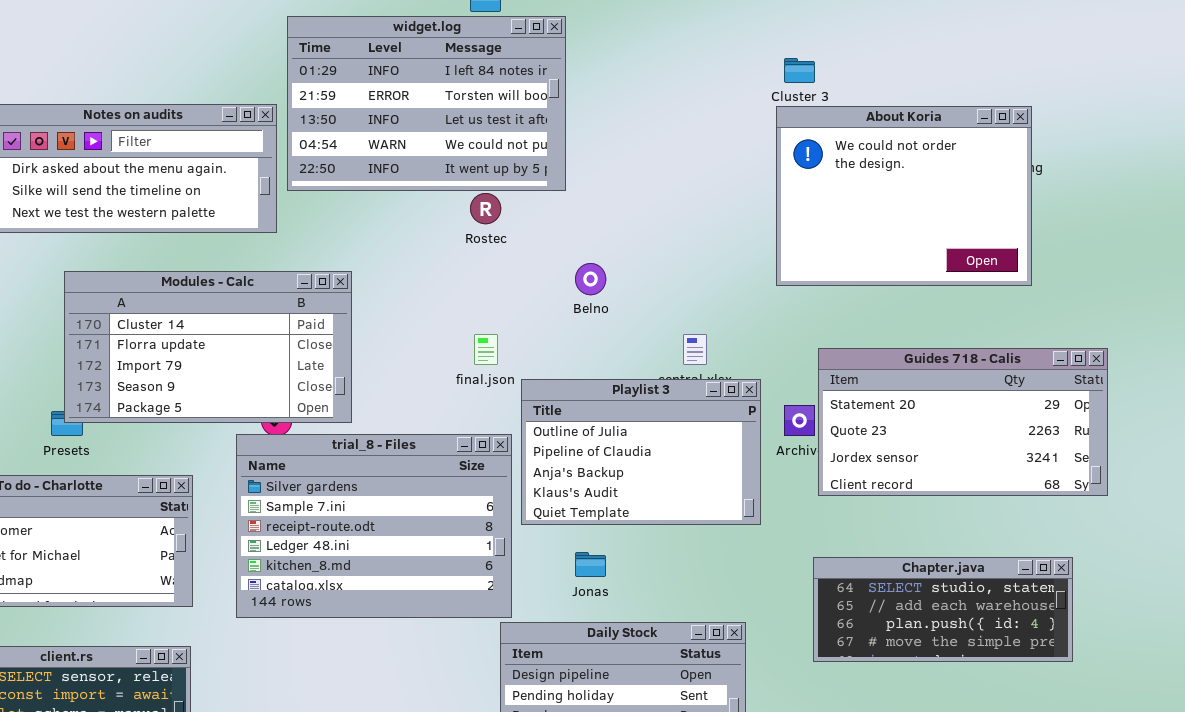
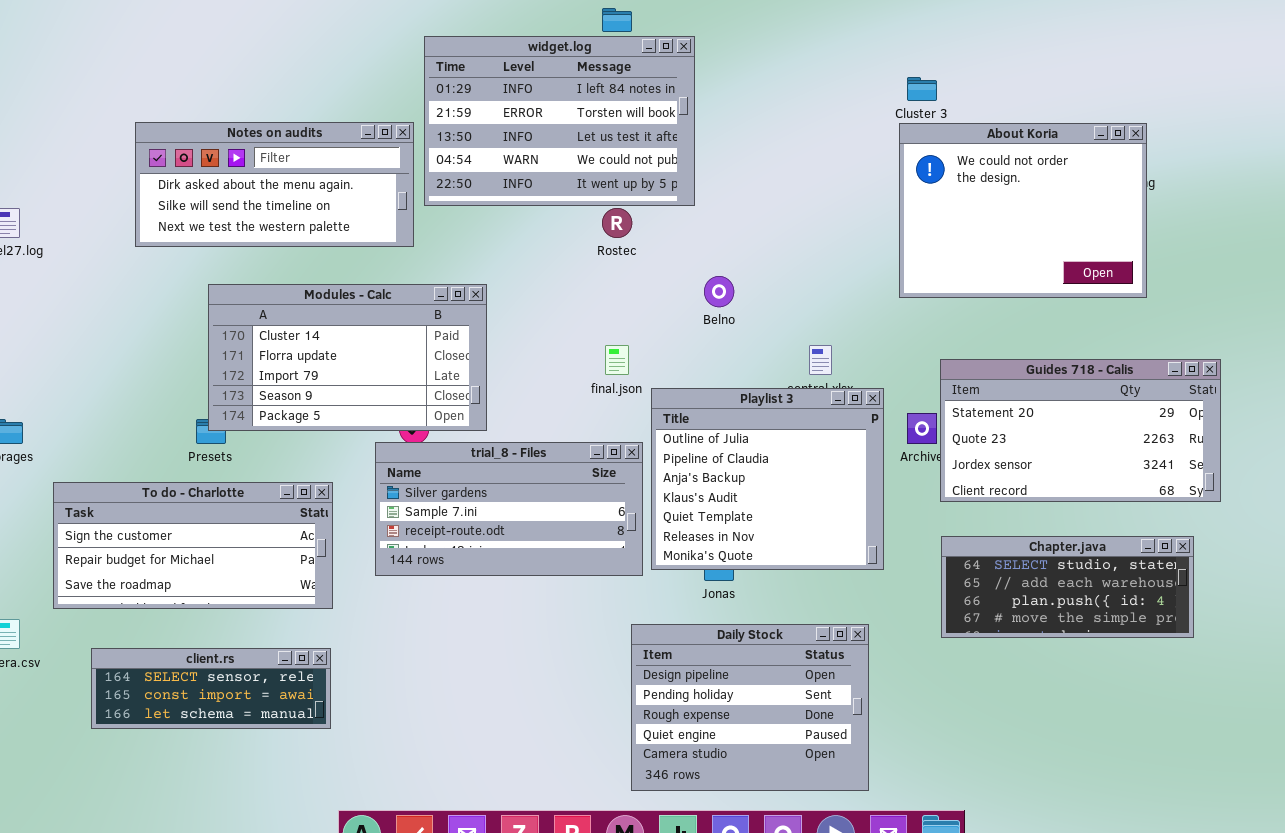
Playlist 3: [521,379,761,525] -> [651,388,884,570], resized
trial_8 - Files: [236,434,512,618] -> [375,442,643,576], resized
Chapter.java: [813,557,1073,662] -> [941,536,1194,638], moved

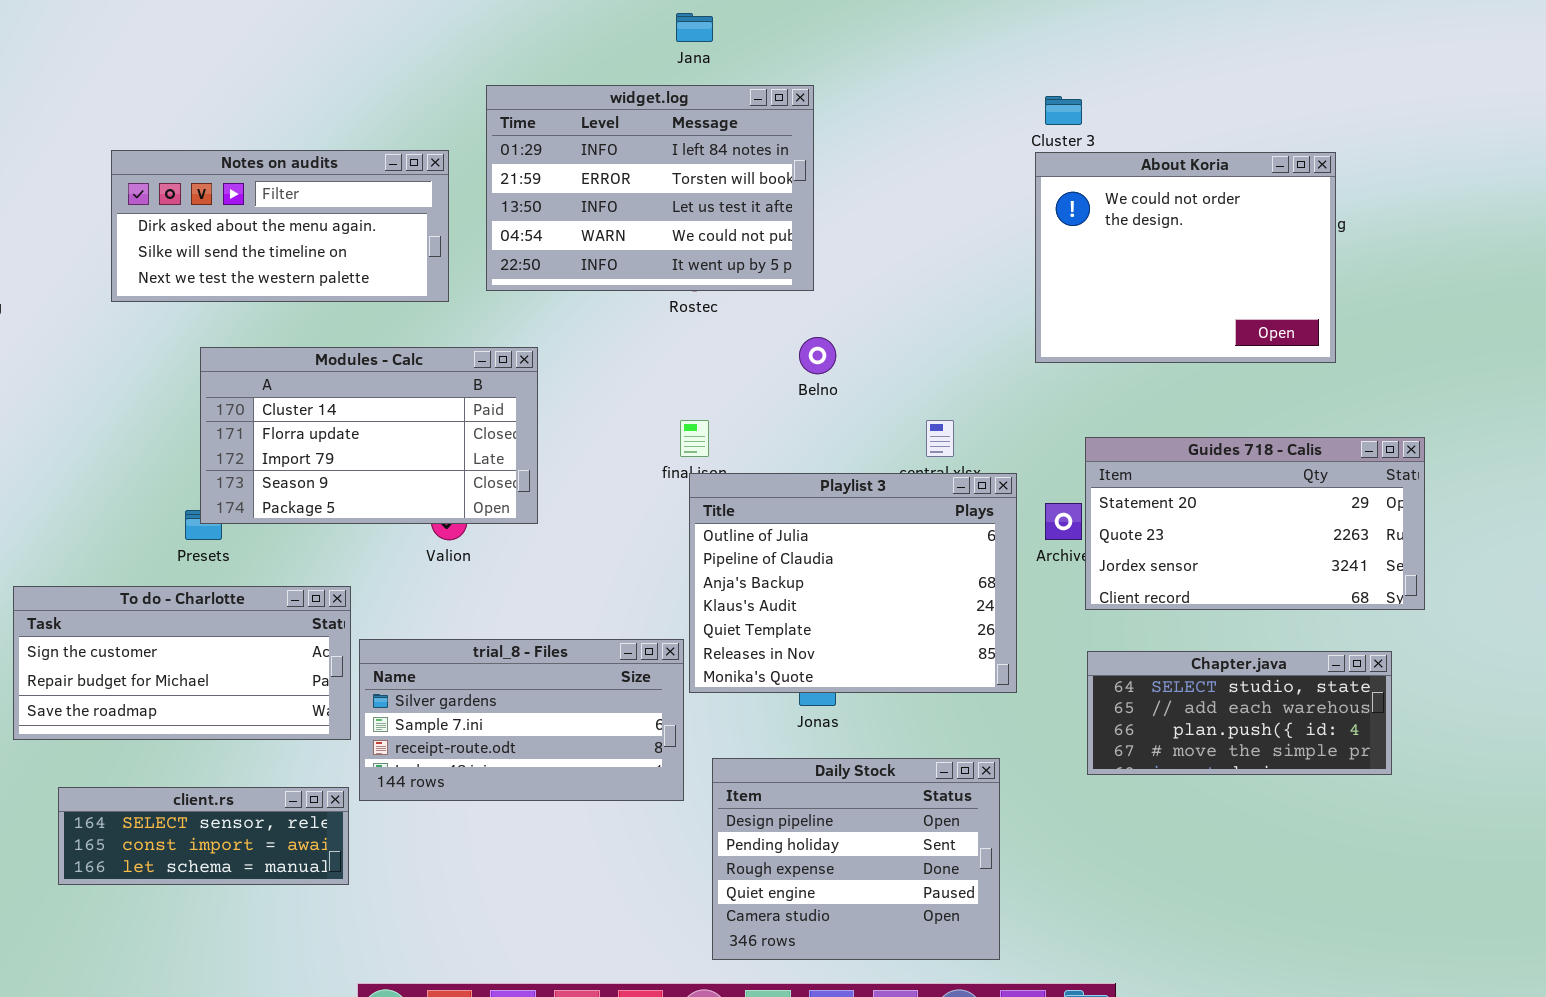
widget.log: [424,36,695,206] -> [486,85,814,291], moved
Playlist 3: [651,388,884,570] -> [689,473,1017,693], resized
trial_8 - Files: [375,442,643,576] -> [359,639,684,801], moved

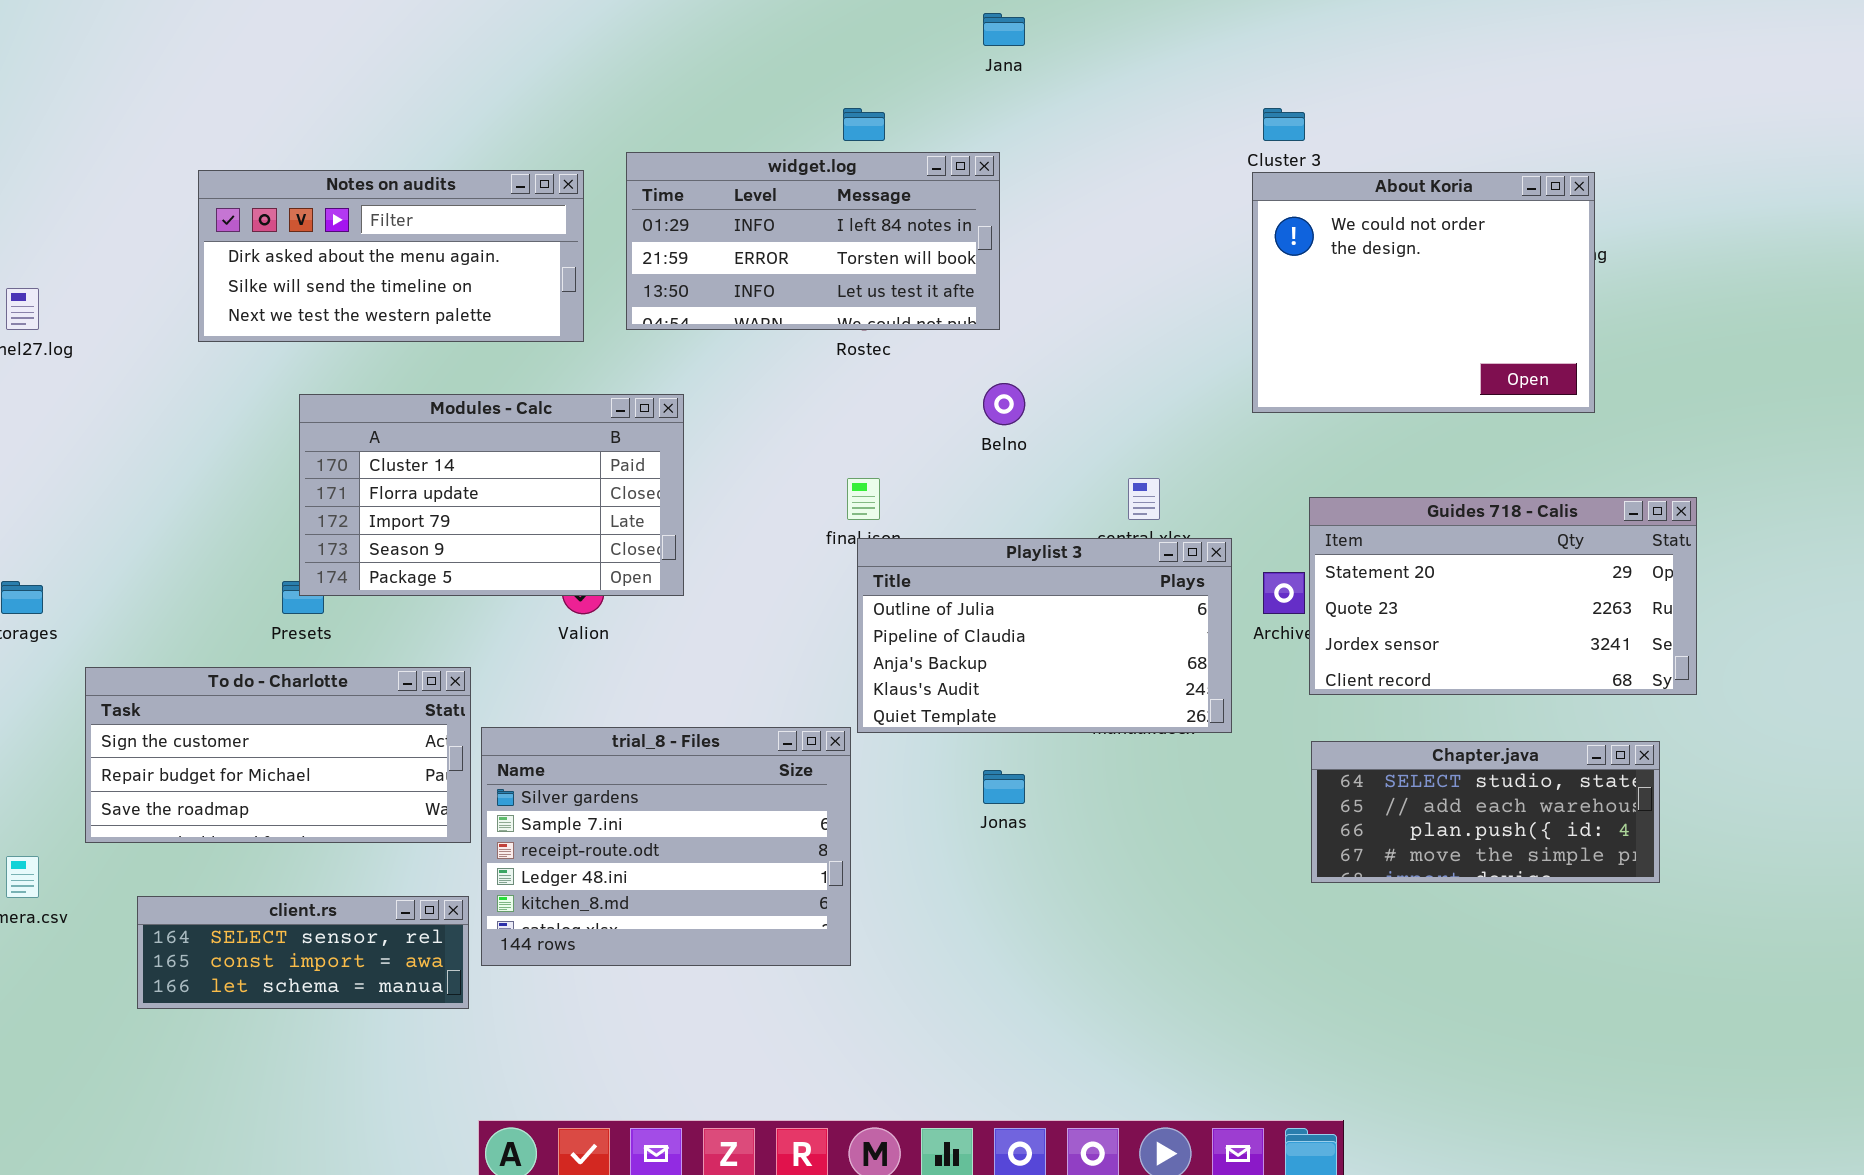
Jana: [676,13,713,42] -> [983,13,1025,46], moved
widget.log: [486,85,814,291] -> [626,152,1000,330], resized
Playlist 3: [689,473,1017,693] -> [857,538,1232,733], resized
trial_8 - Files: [359,639,684,801] -> [481,727,851,966], resized
Daily Stock: [712,758,1000,960] -> none, closed

